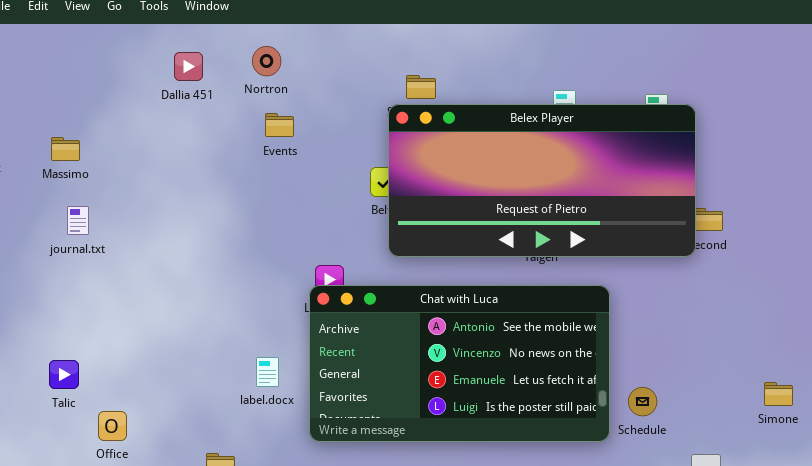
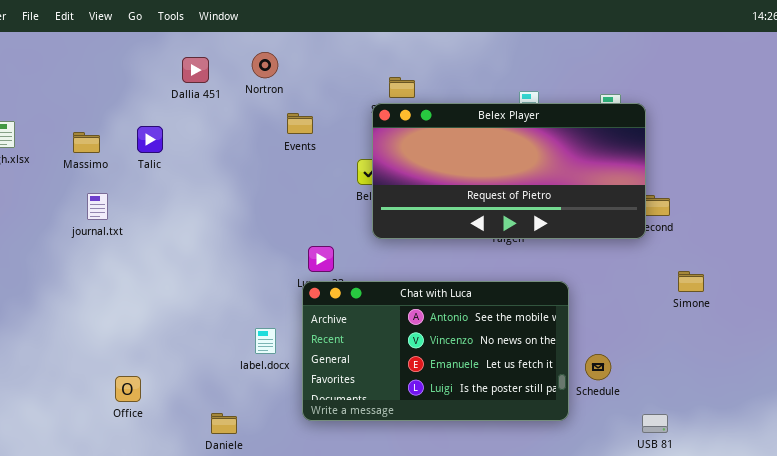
Events: [265,113,294,137] -> [287,113,313,134], moved
Chat with Luca: [309,285,610,442] -> [302,281,569,421], moved
Talic: [49,360,79,389] -> [137,126,163,153], moved
Simone: [764,382,793,406] -> [678,271,704,292], moved

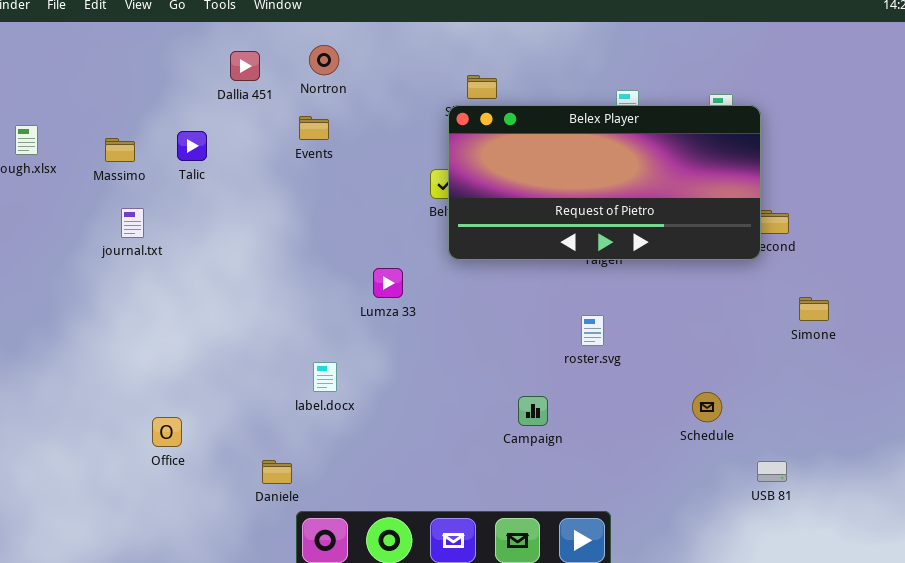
Events: [287,113,313,134] -> [299,116,329,140], moved
Chat with Luca: [302,281,569,421] -> none, closed

